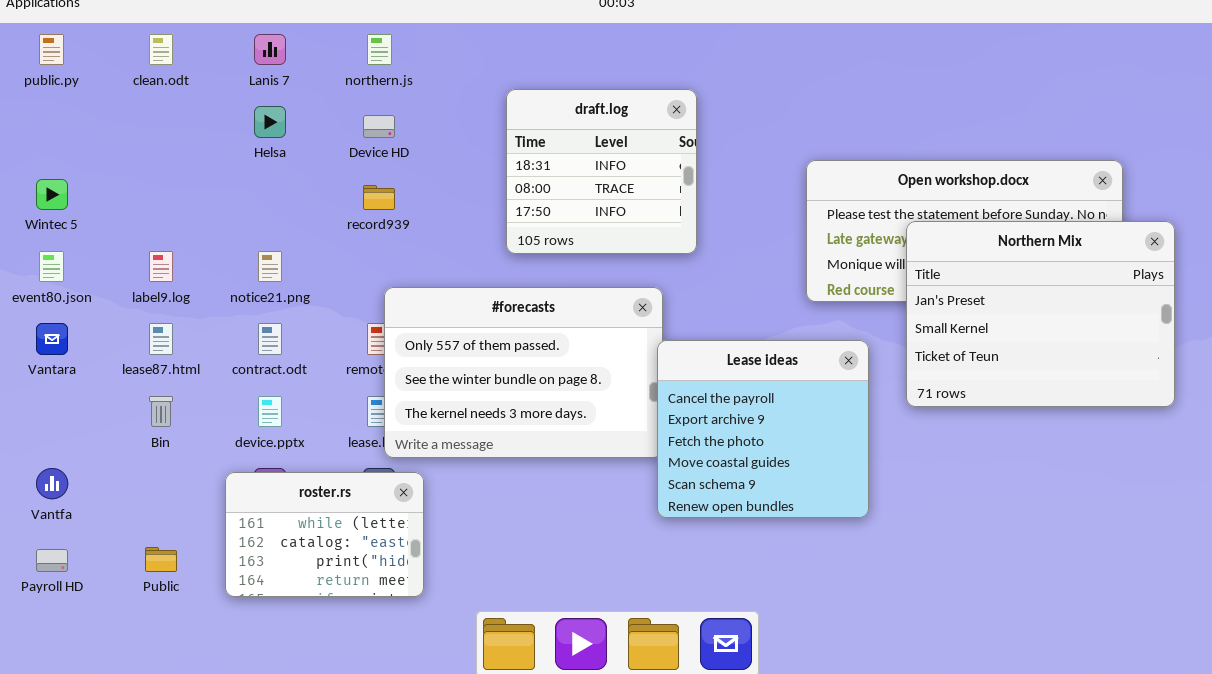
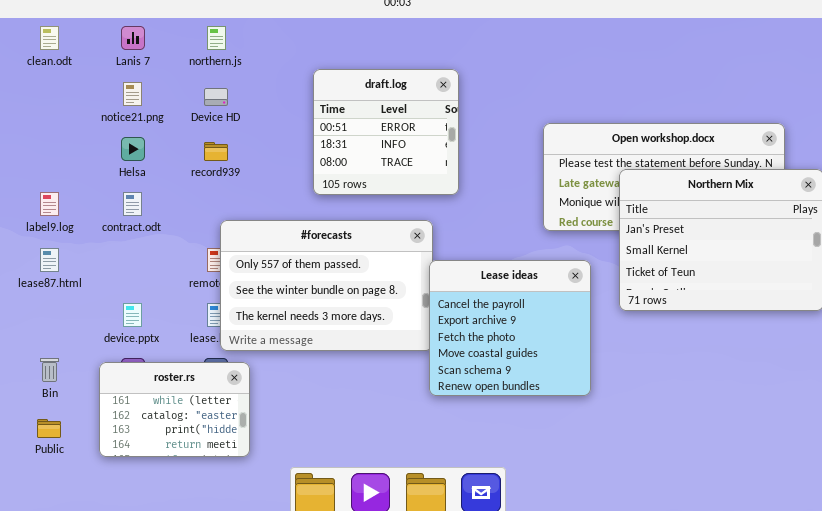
draft.log: [506,89,697,254] -> [313,69,459,195], scrolled up 1 row
Helsa: [254,106,286,138] -> [121,137,145,161], moved
notice21.png: [258,251,282,282] -> [123,82,142,106], moved
contract.odt: [258,323,282,355] -> [123,192,142,216], moved
Bin: [149,396,173,427] -> [40,358,59,382], moved

